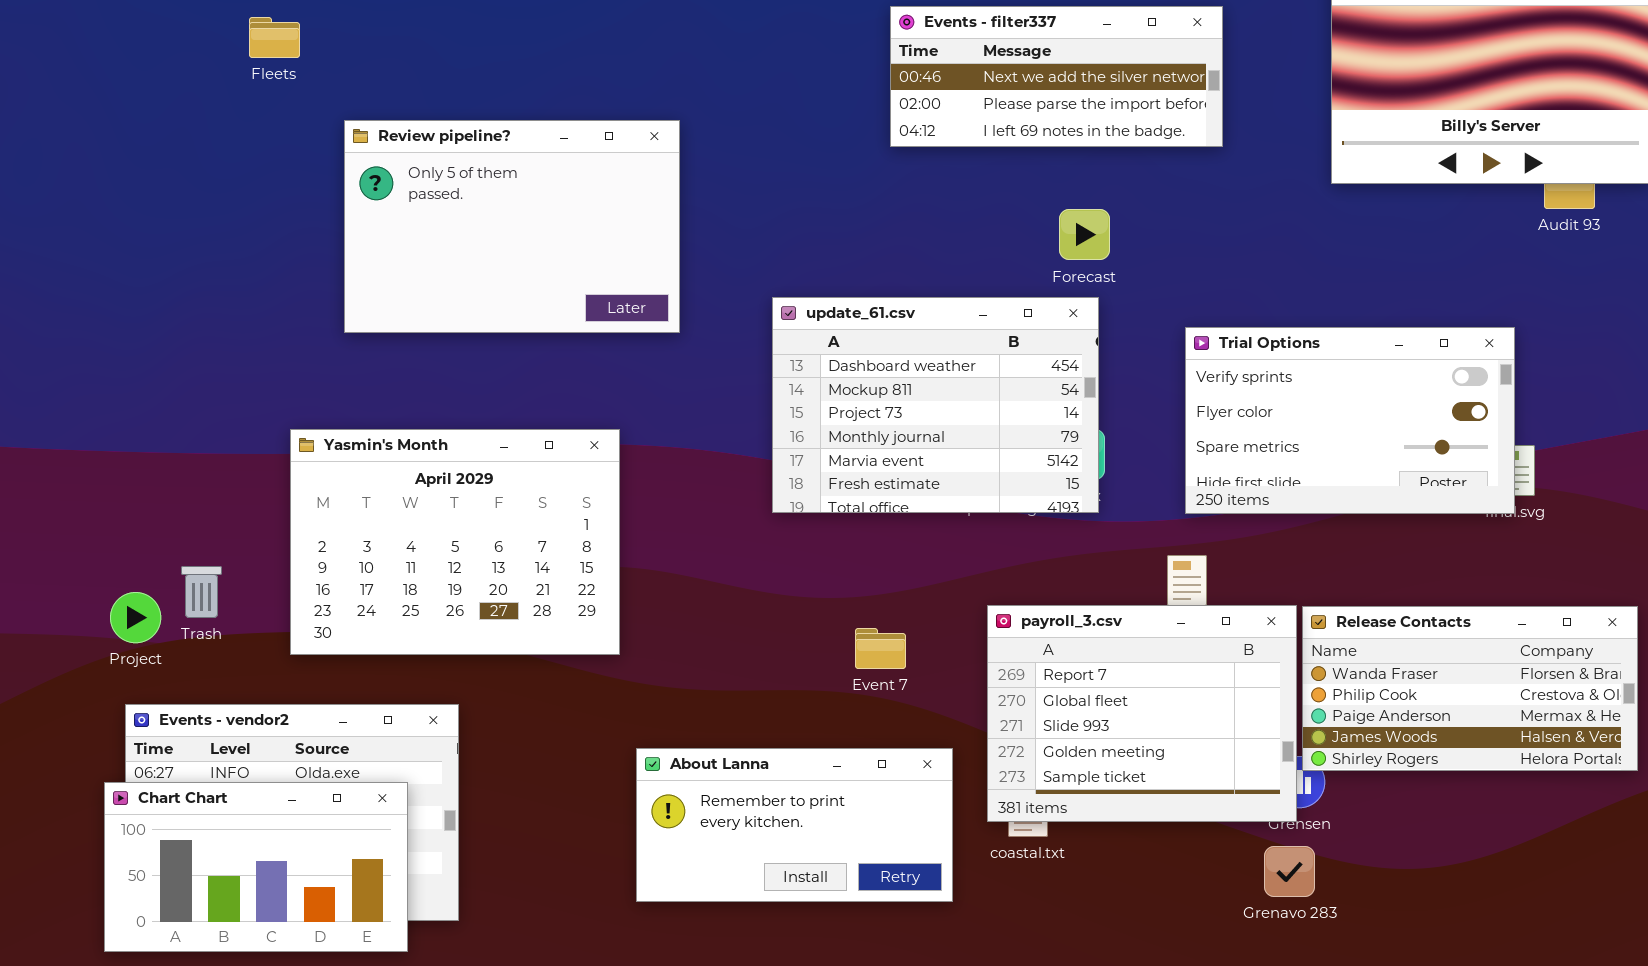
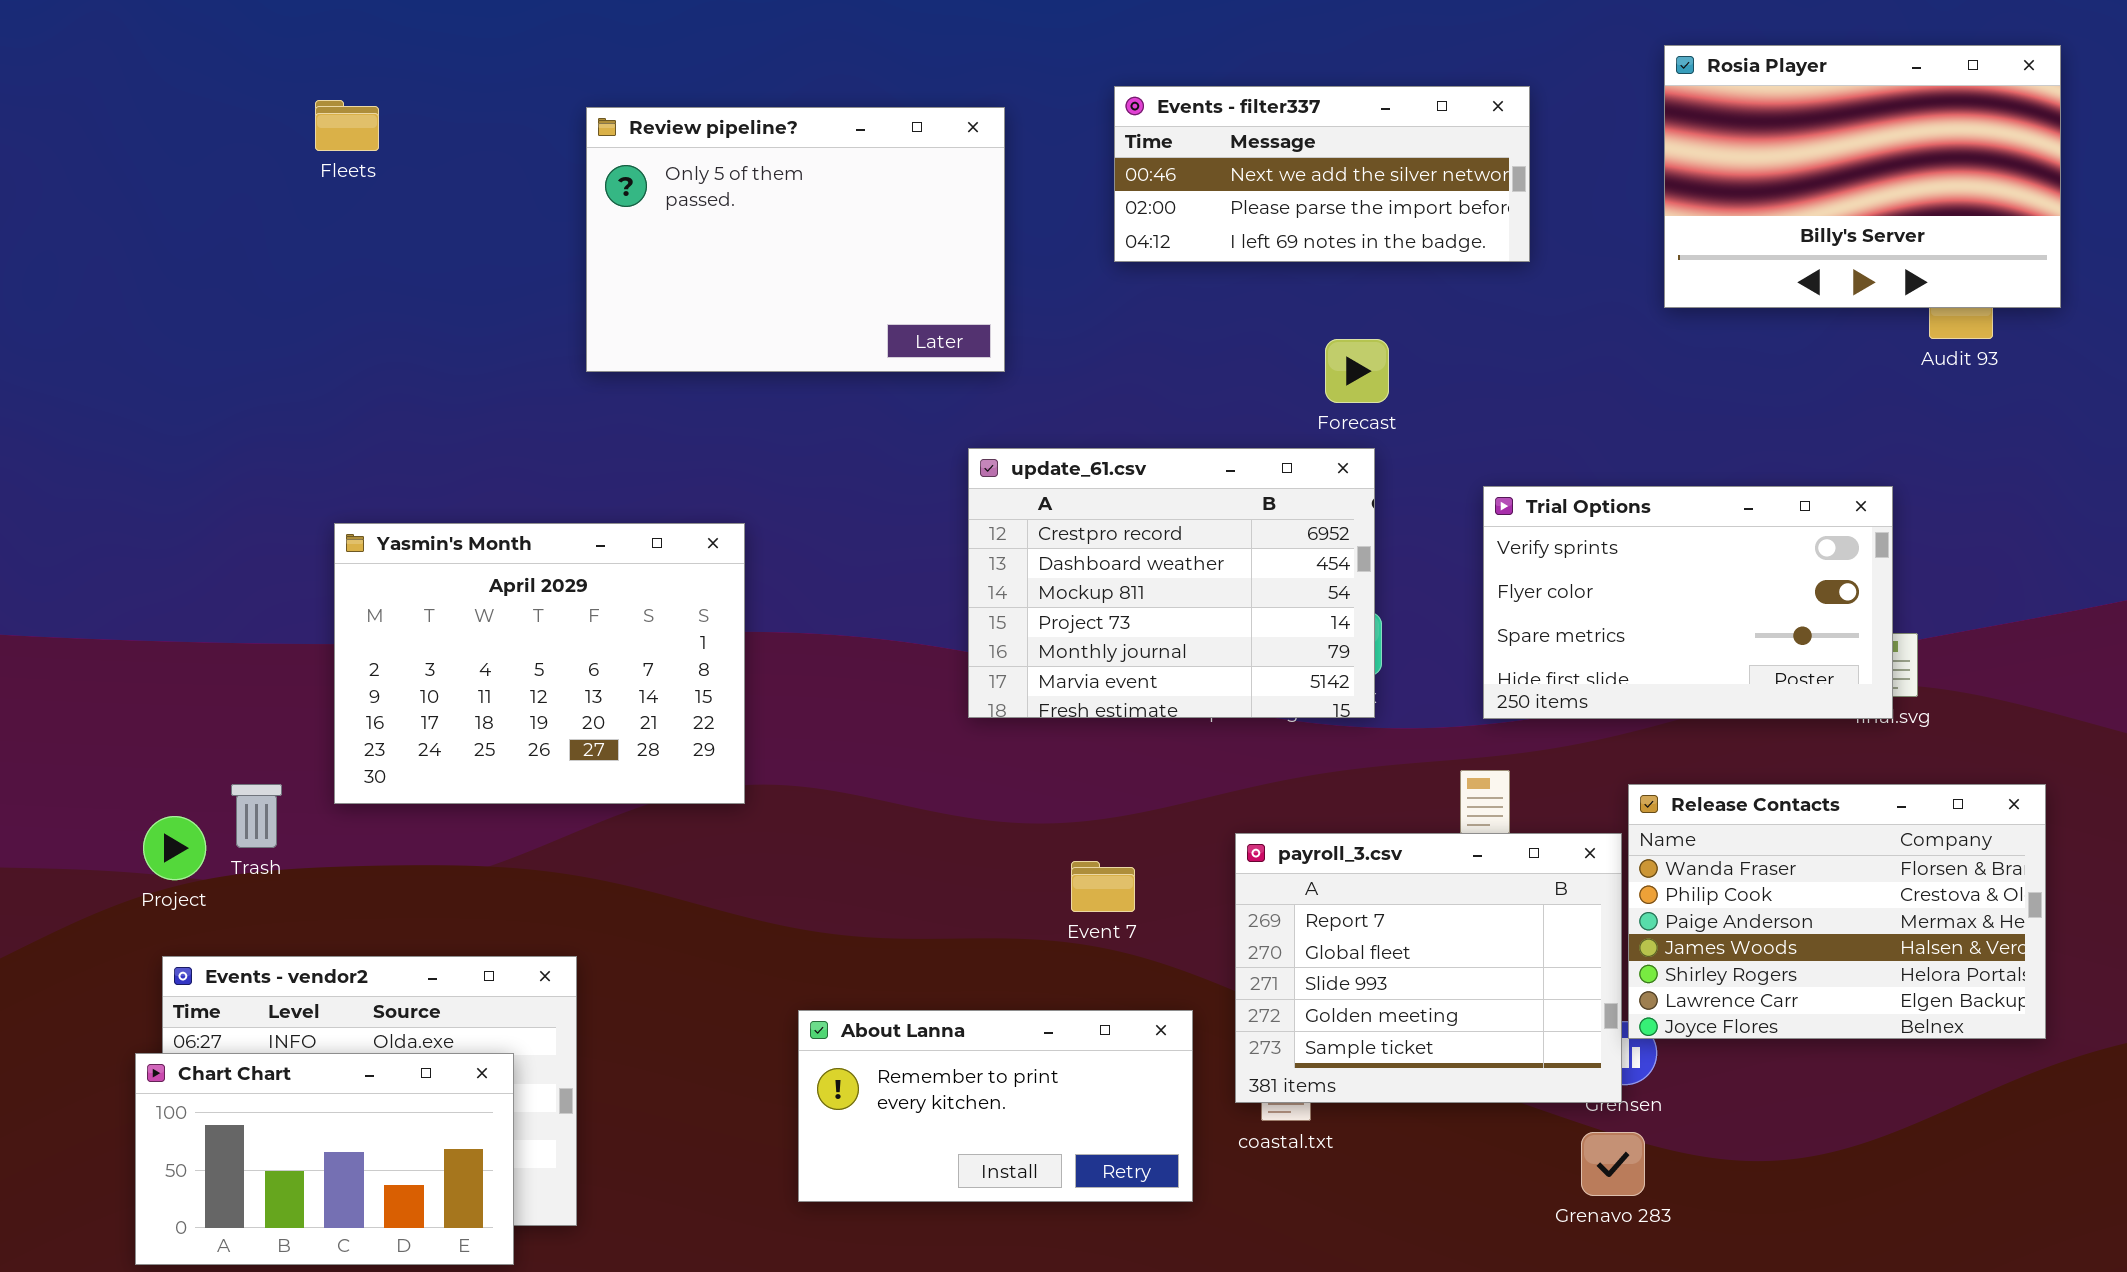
Review pipeline?: [344,120,680,333] -> [586,107,1005,372], moved
update_61.csv: [772,297,1099,513] -> [968,448,1375,718], scrolled up 1 row
Yasmin's Month: [290,429,620,655] -> [334,523,745,804], moved
Release Contacts: [1302,606,1638,771] -> [1628,784,2046,1039], resized

